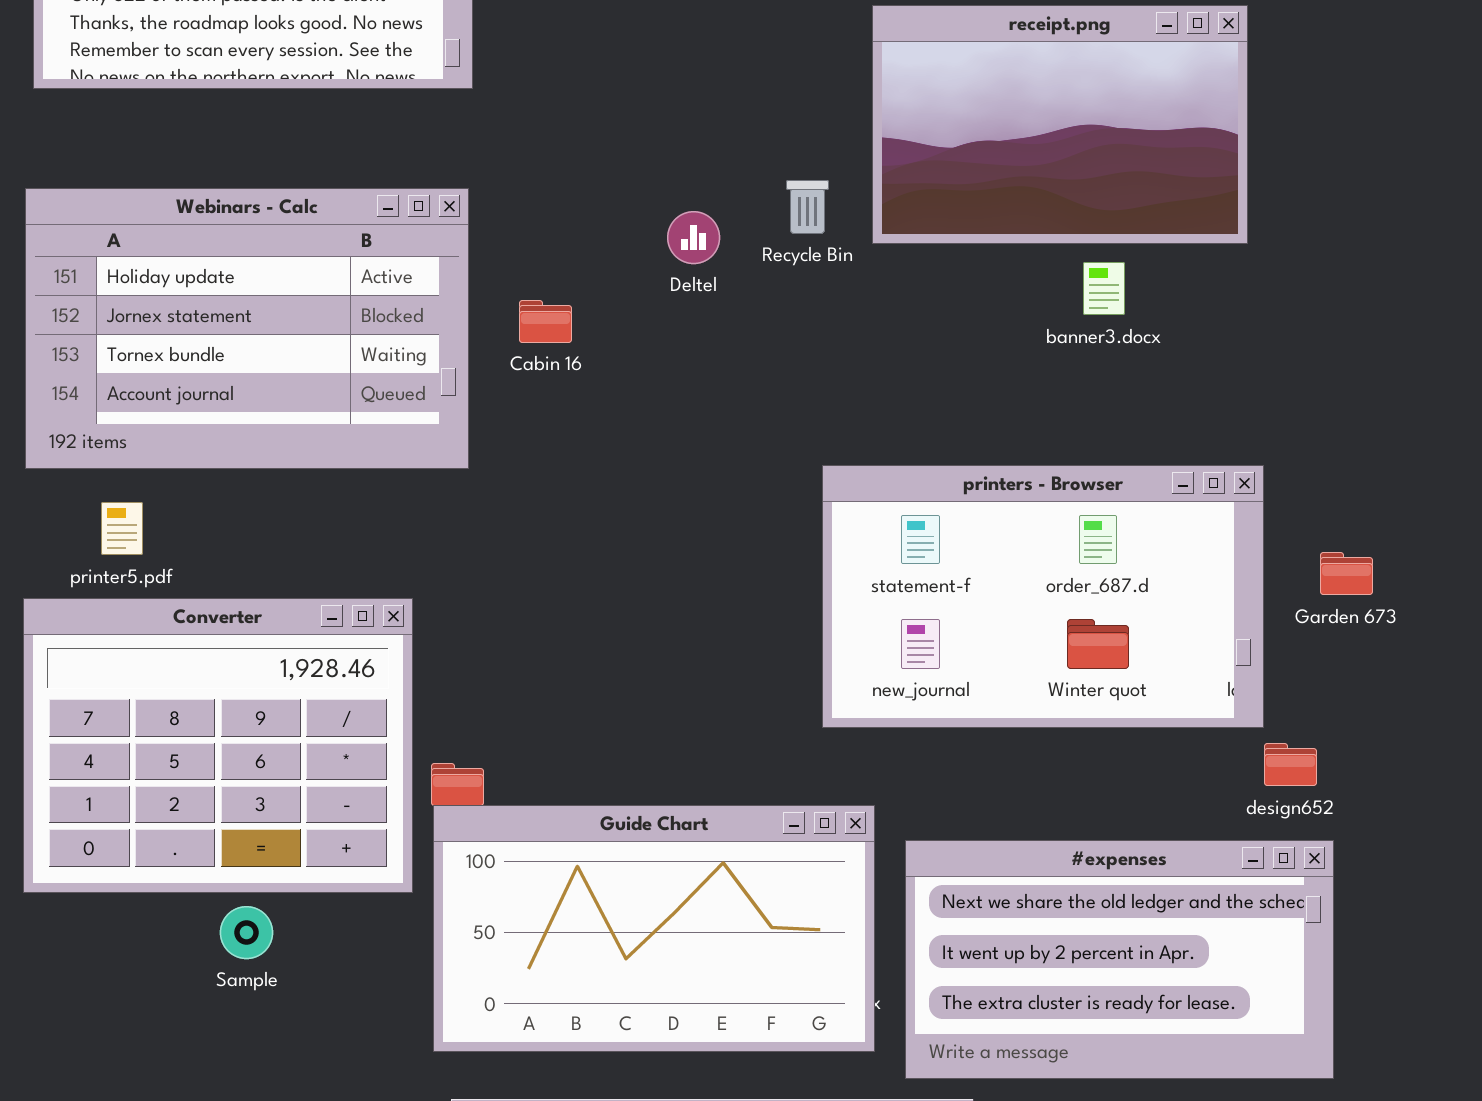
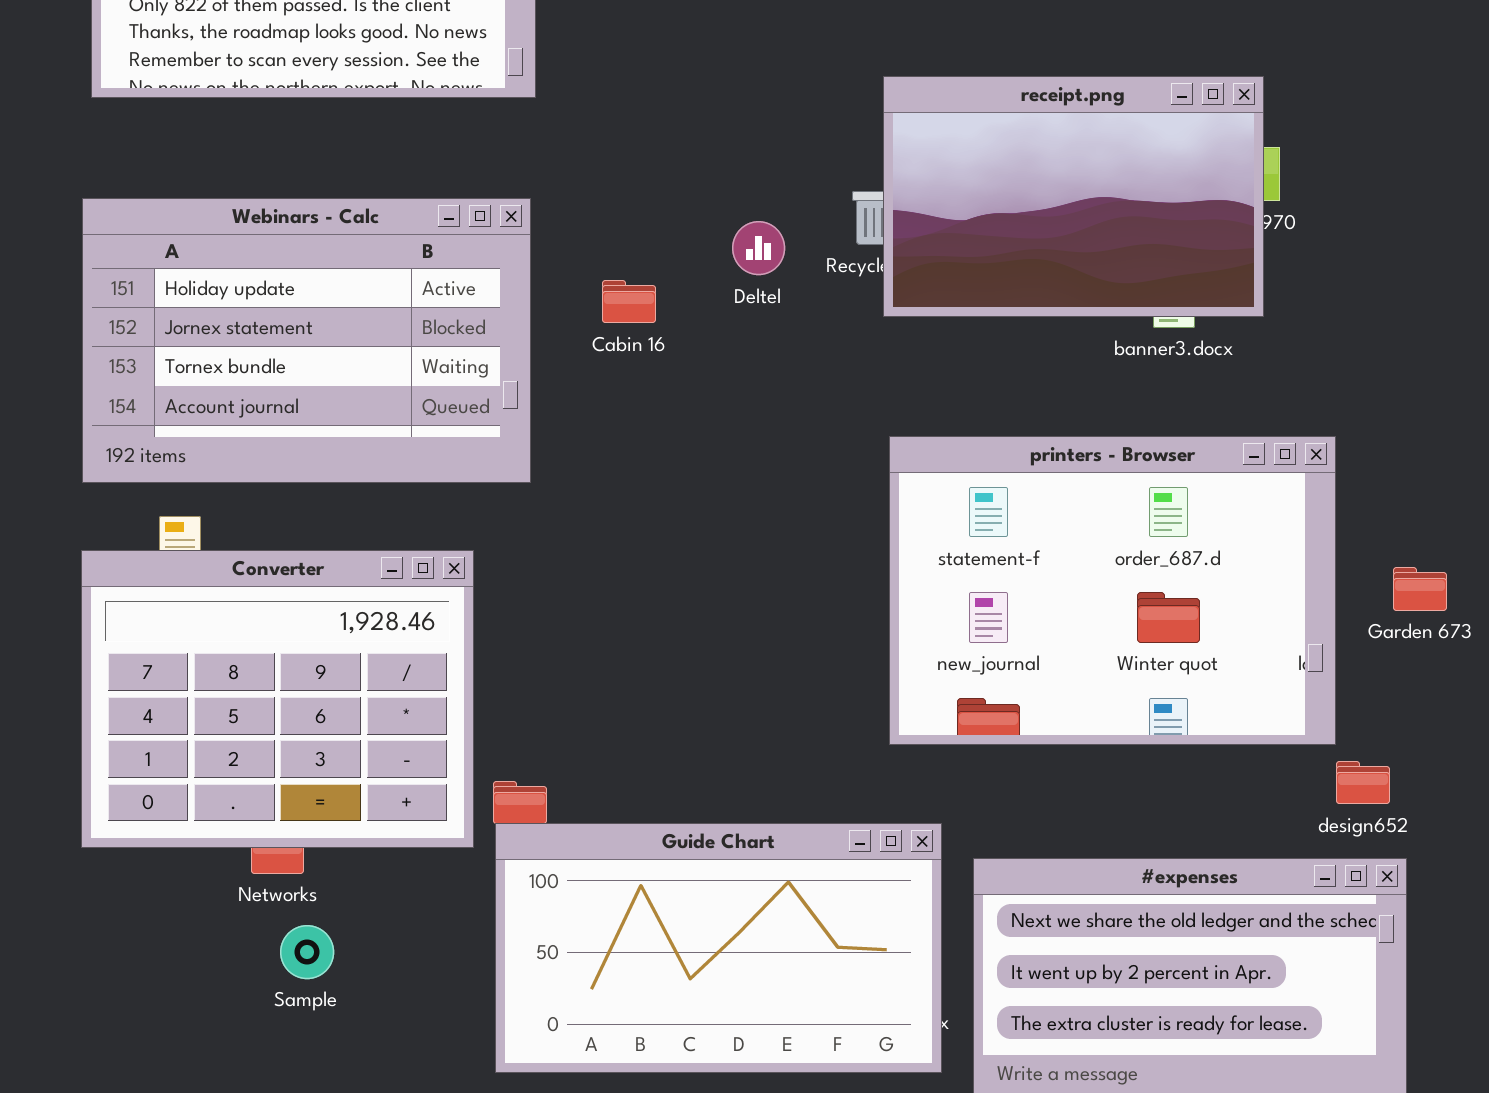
receipt.png: [872,5,1248,244] -> [883,76,1264,317], moved
Cabin 16: [519,300,572,343] -> [602,280,656,323], moved
printers - Browser: [822,465,1264,728] -> [889,436,1336,745], resized
Converter: [23,598,413,893] -> [81,550,474,848], moved

